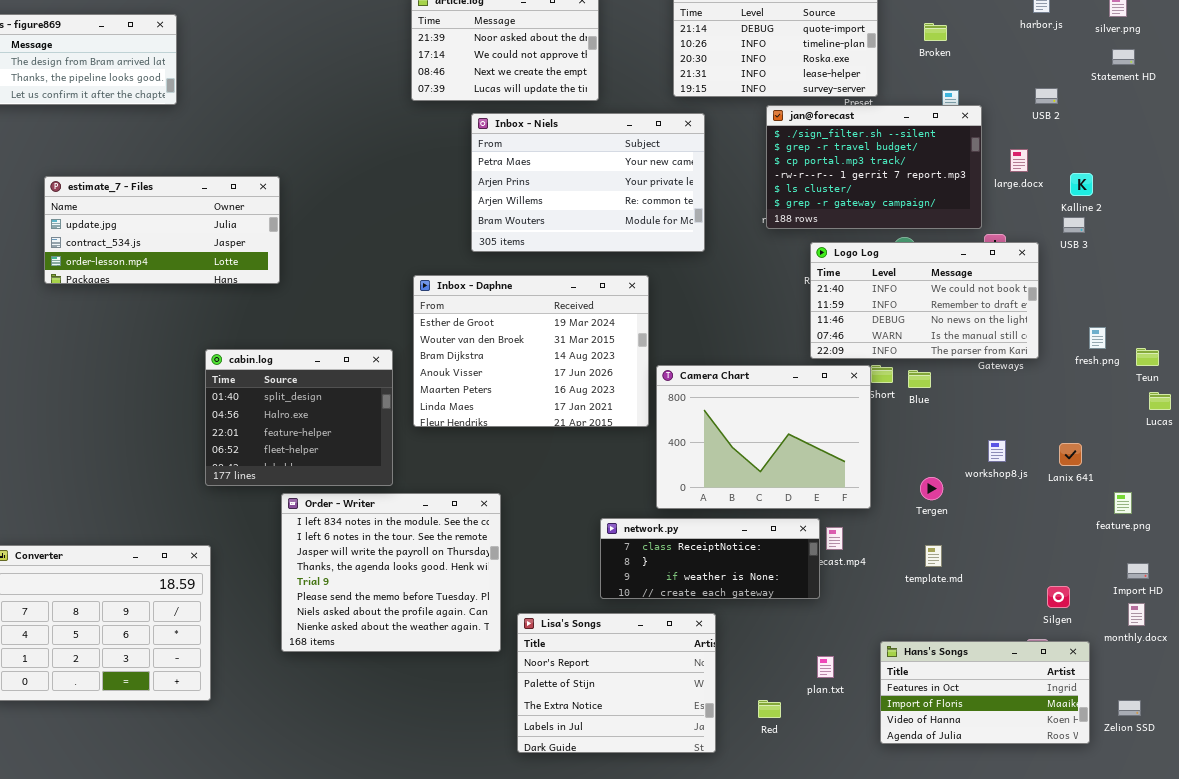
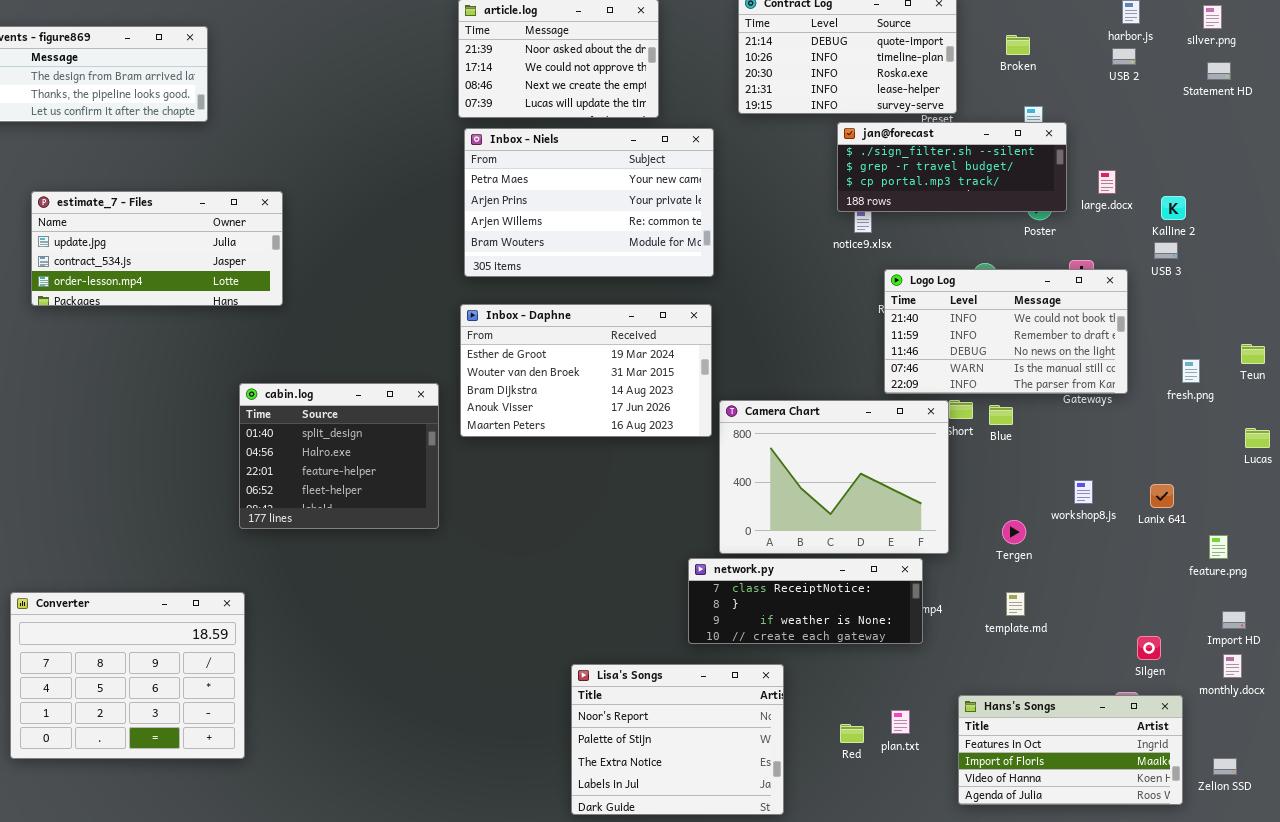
USB 2: [1035,88,1058,104] -> [1112,48,1136,65], moved
jan@forecast: [766,105,982,229] -> [837,122,1067,212], resized
Inbox - Niels: [471,113,705,252] -> [464,128,714,277], moved
estimate_7 - Files: [44,176,280,284] -> [31,191,283,306], moved
Inbox - Daphne: [413,275,649,427] -> [460,304,712,437], resized
Teun: [1136,348,1159,366] -> [1241,344,1265,364], moved
Order - Writer: [281,493,501,652] -> none, closed
network.py: [600,518,820,599] -> [688,558,923,644], moved
Red: [758,700,781,718] -> [840,724,864,743], moved

